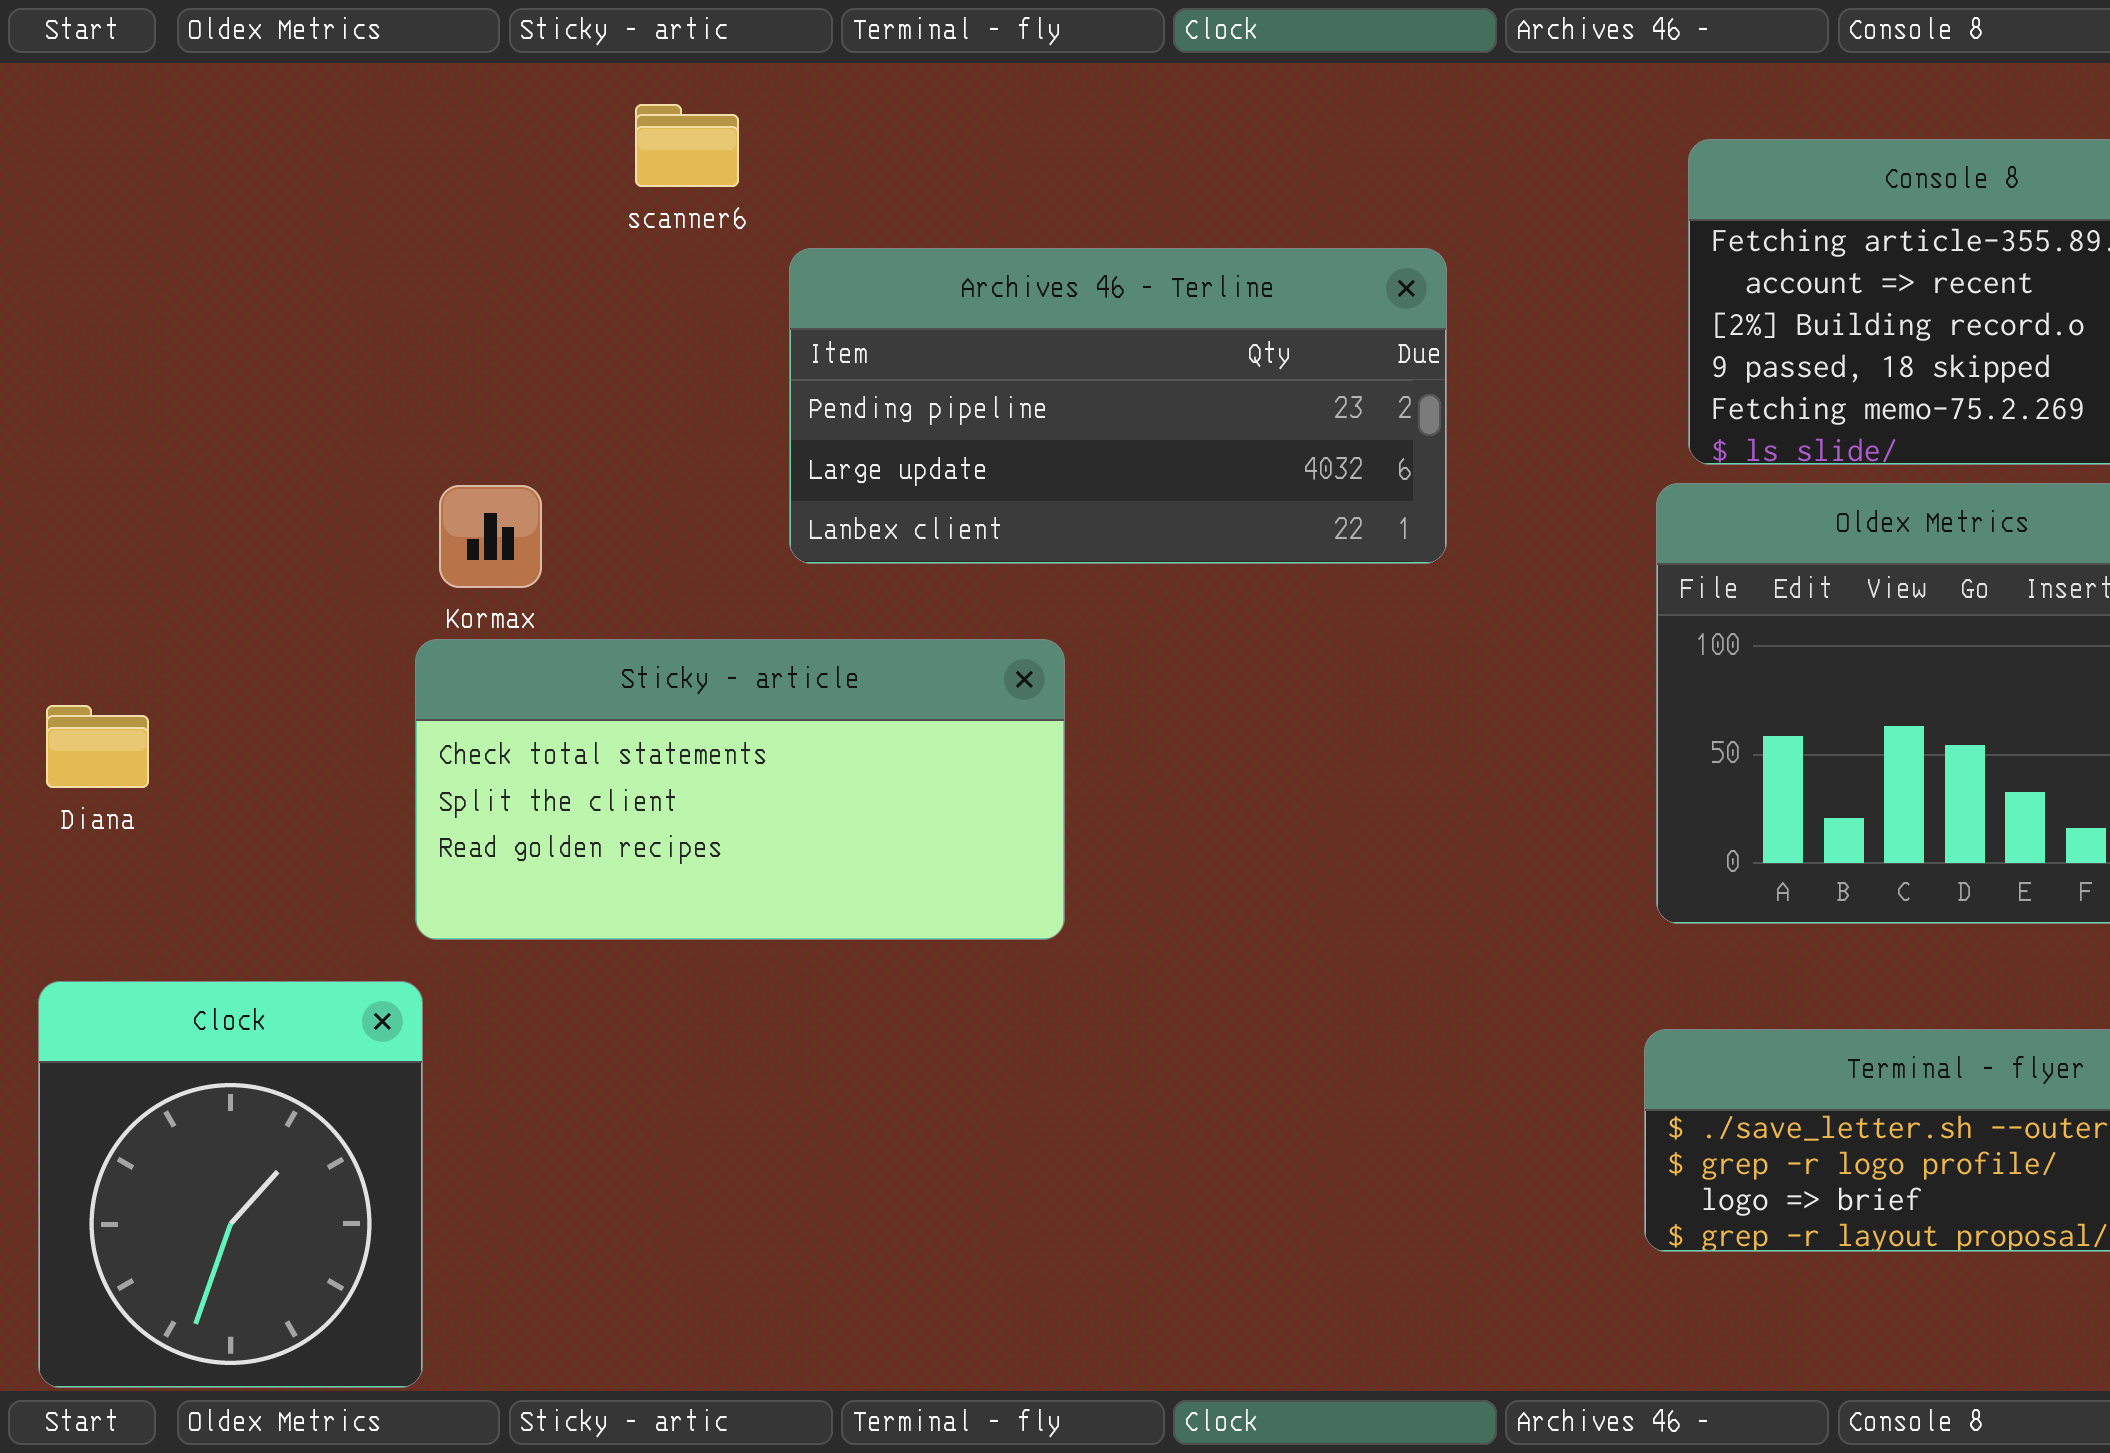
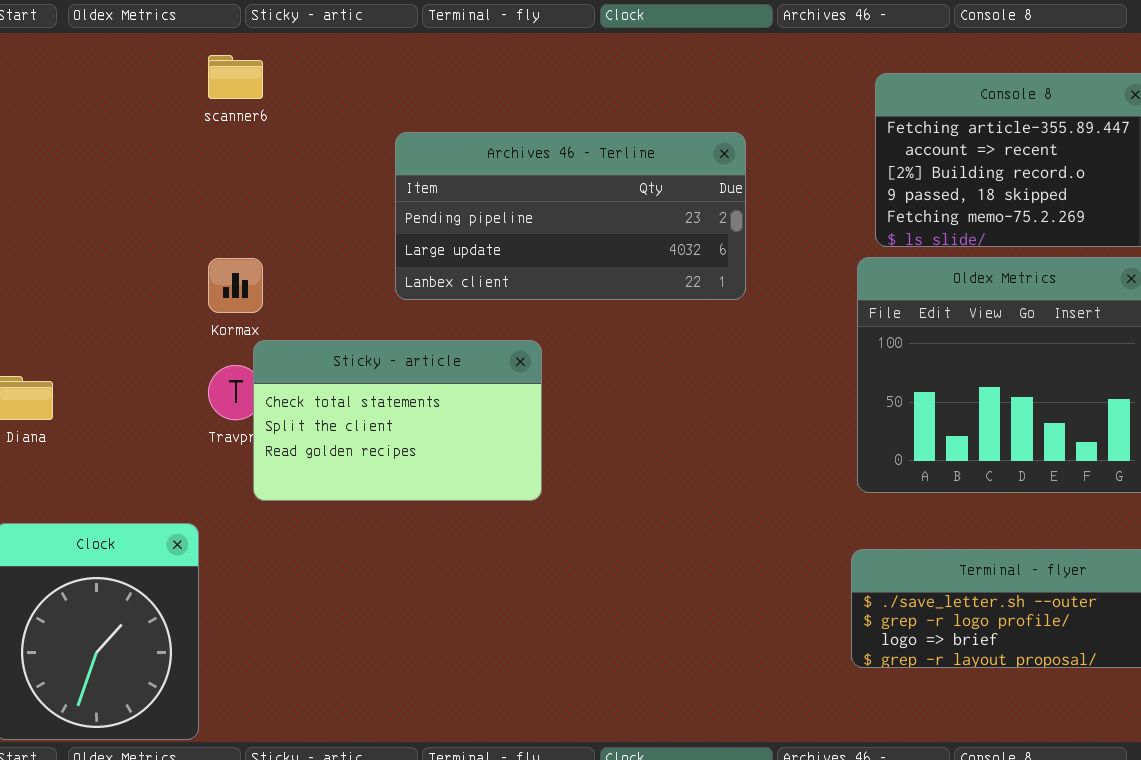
scanner6: [635,104,739,187] -> [208,55,263,99], moved
Sticky - article: [415,639,1065,940] -> [253,340,542,501], resized

